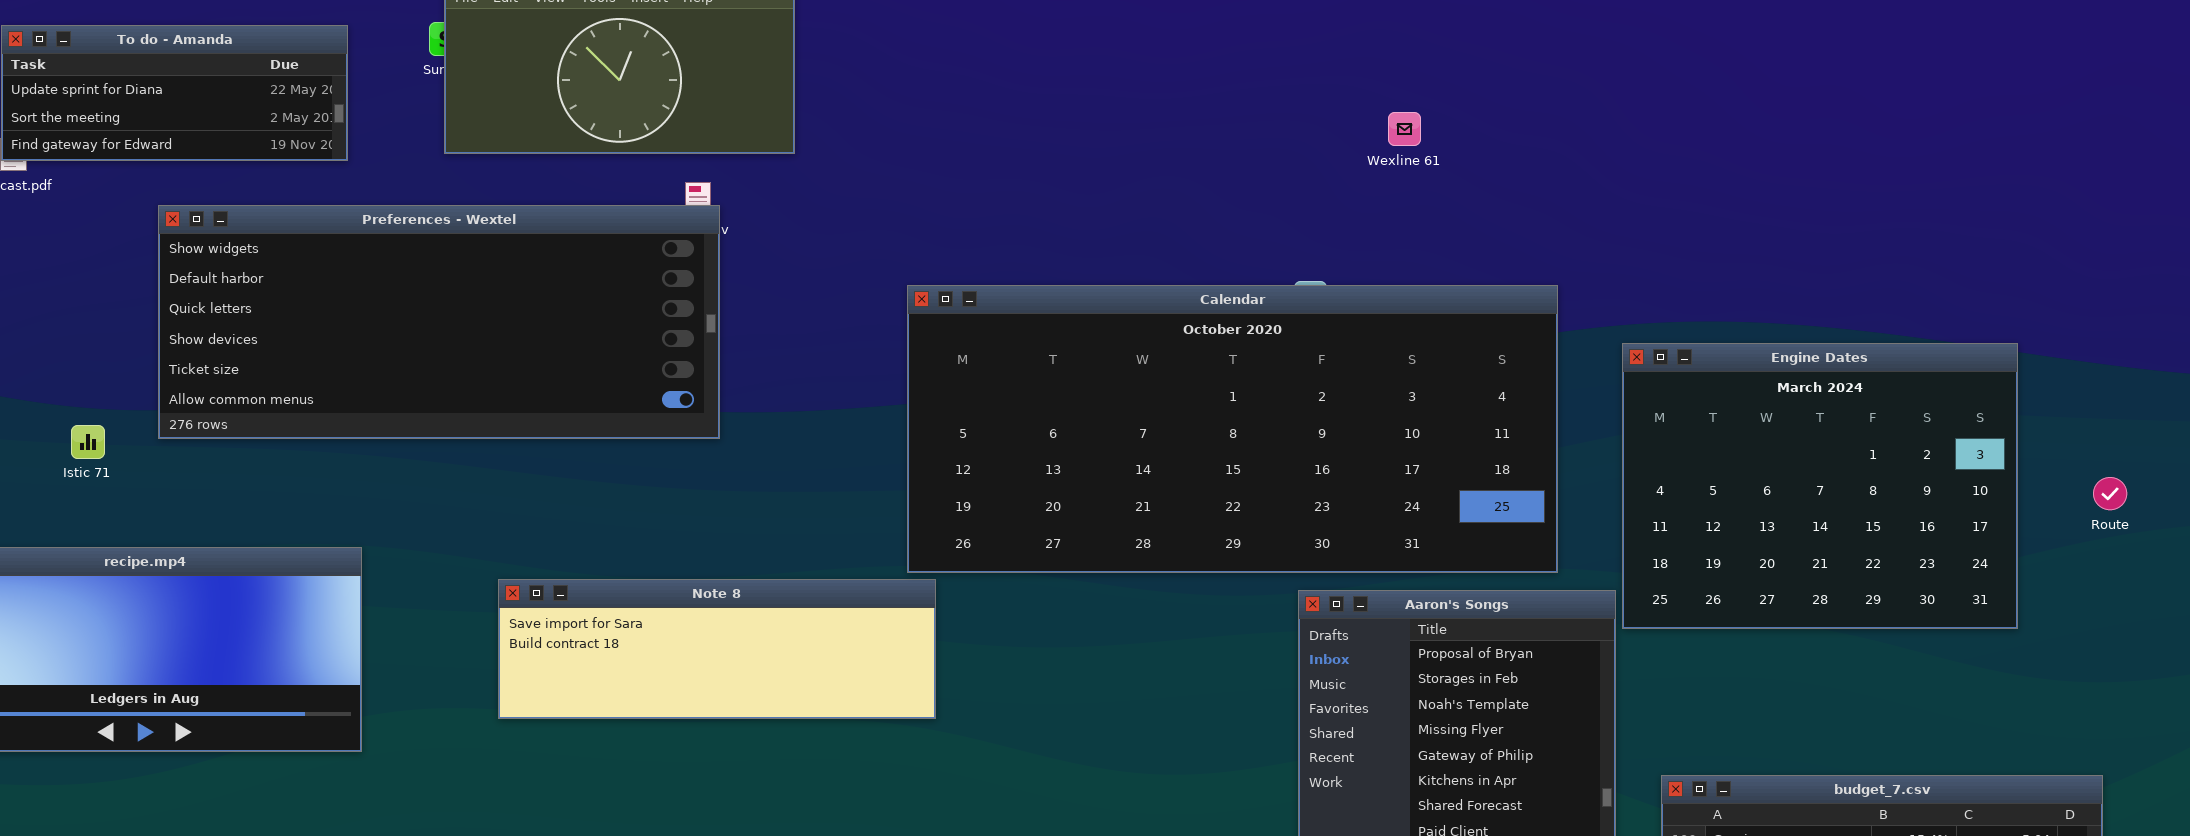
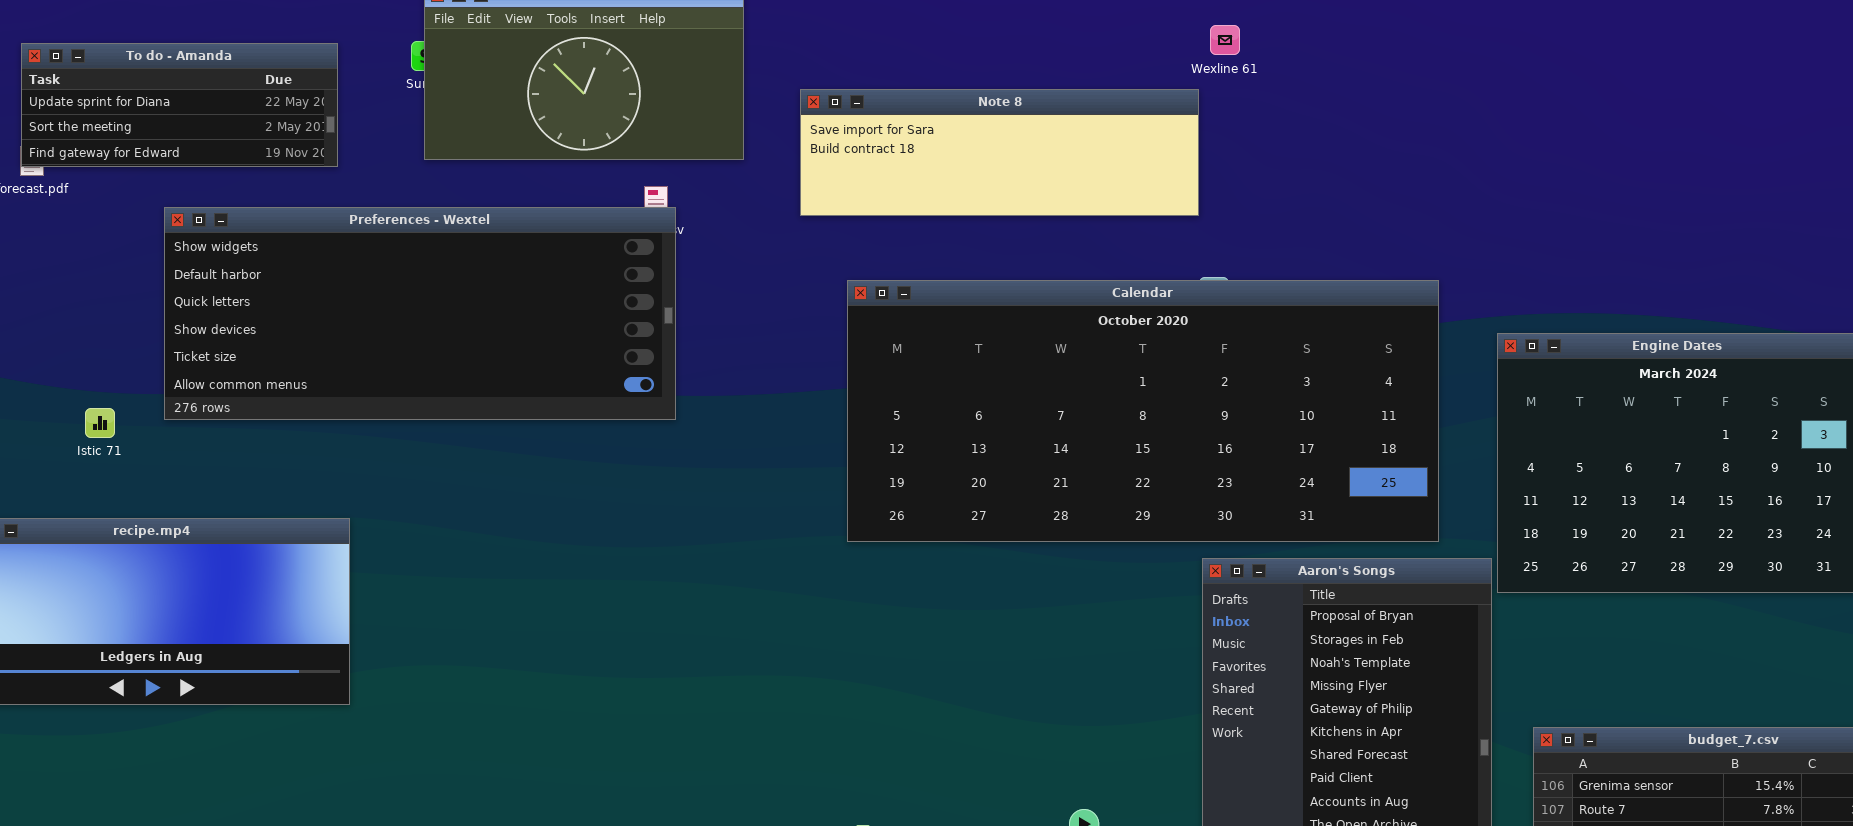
Wexline 61: [1388,112,1421,146] -> [1210,25,1240,55], moved
Note 8: [498,579,936,719] -> [800,89,1199,216], moved

